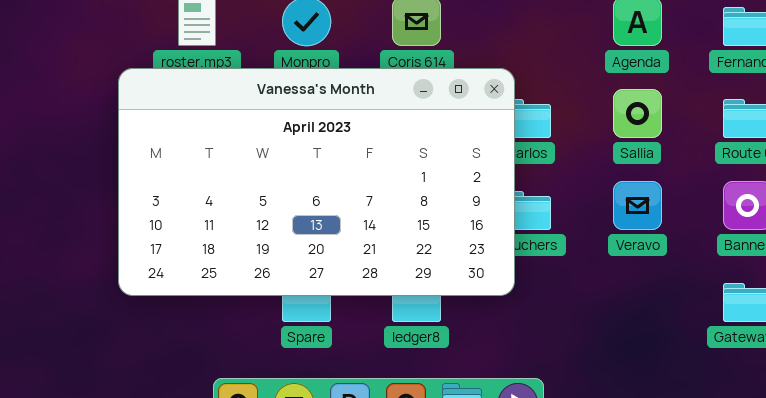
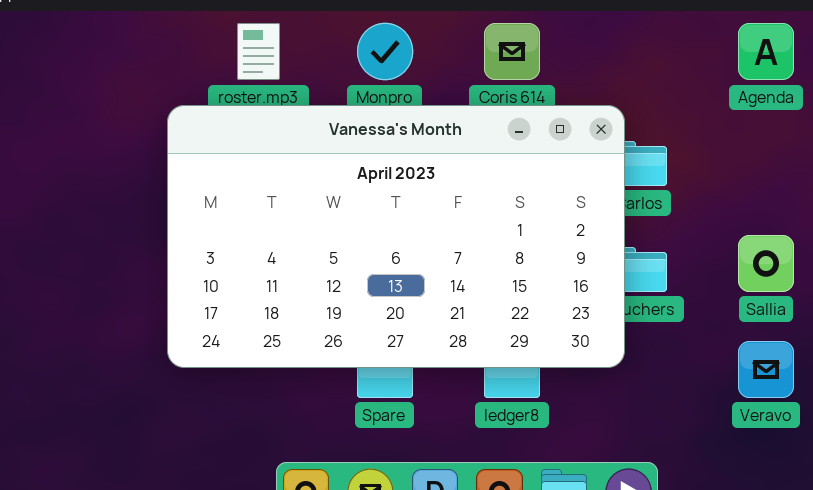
Sallia: [613,89,662,138] -> [738,235,794,292], moved
Veravo: [613,181,662,230] -> [738,341,794,398], moved

